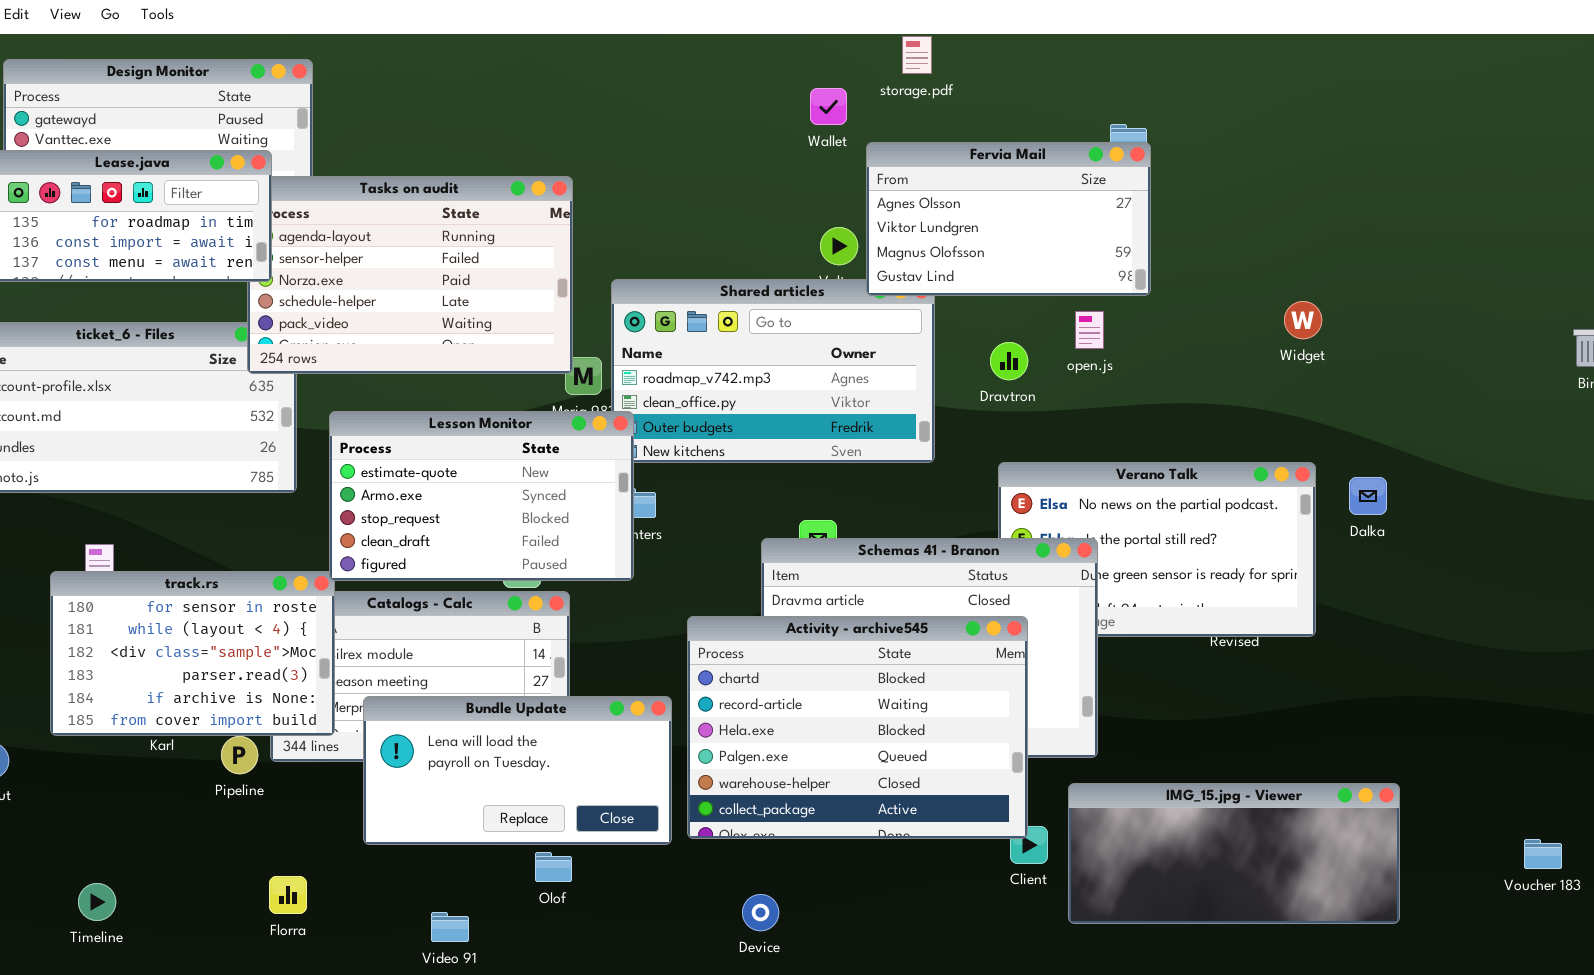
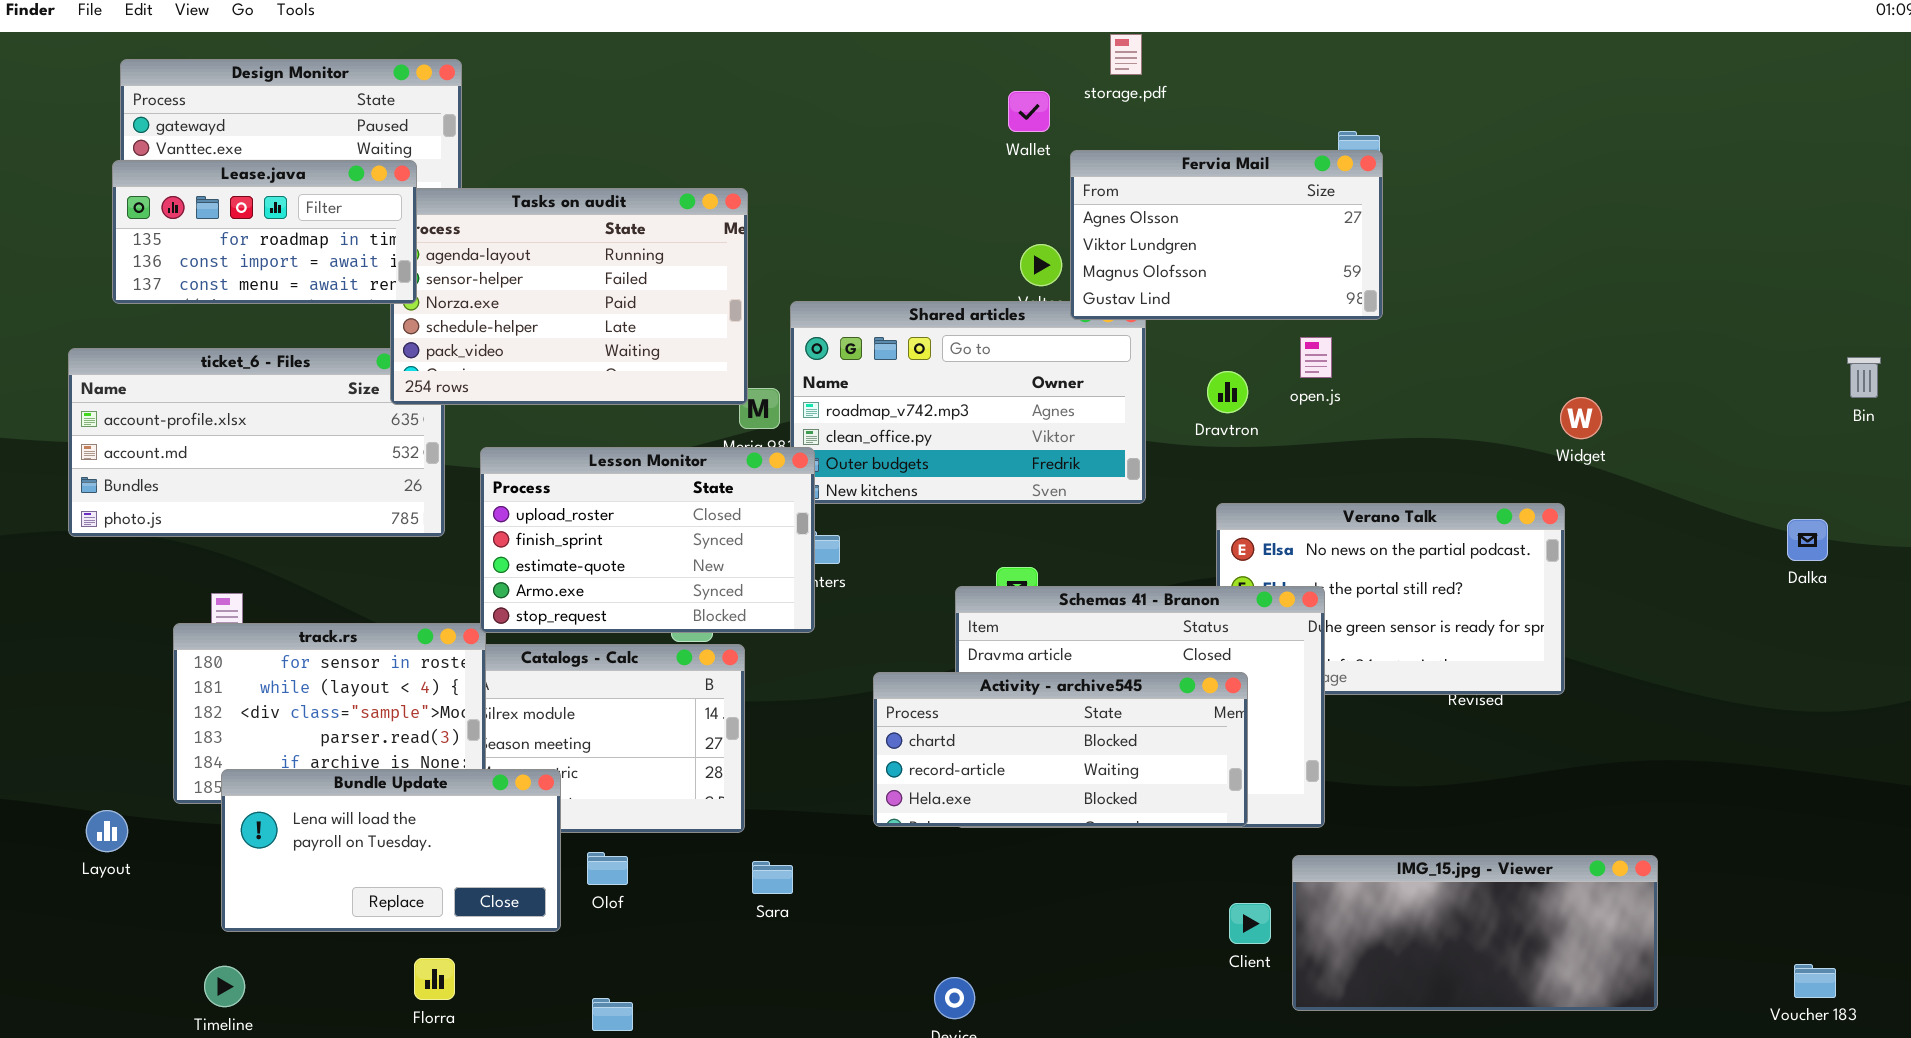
Widget: [1284,301,1322,339] -> [1560,397,1602,439], moved
Lesson Monitor: [329,411,634,581] -> [480,447,815,633], scrolled up 2 rows
Dalka: [1349,477,1387,515] -> [1787,519,1828,561], moved
Activity - archive545: [687,616,1028,839] -> [873,672,1248,827], resized
Bundle Update: [363,696,672,845] -> [221,769,561,932], moved
Voucher 183: [1524,839,1562,869] -> [1794,964,1836,998], moved
Olof: [535,852,572,882] -> [587,852,628,885], moved

